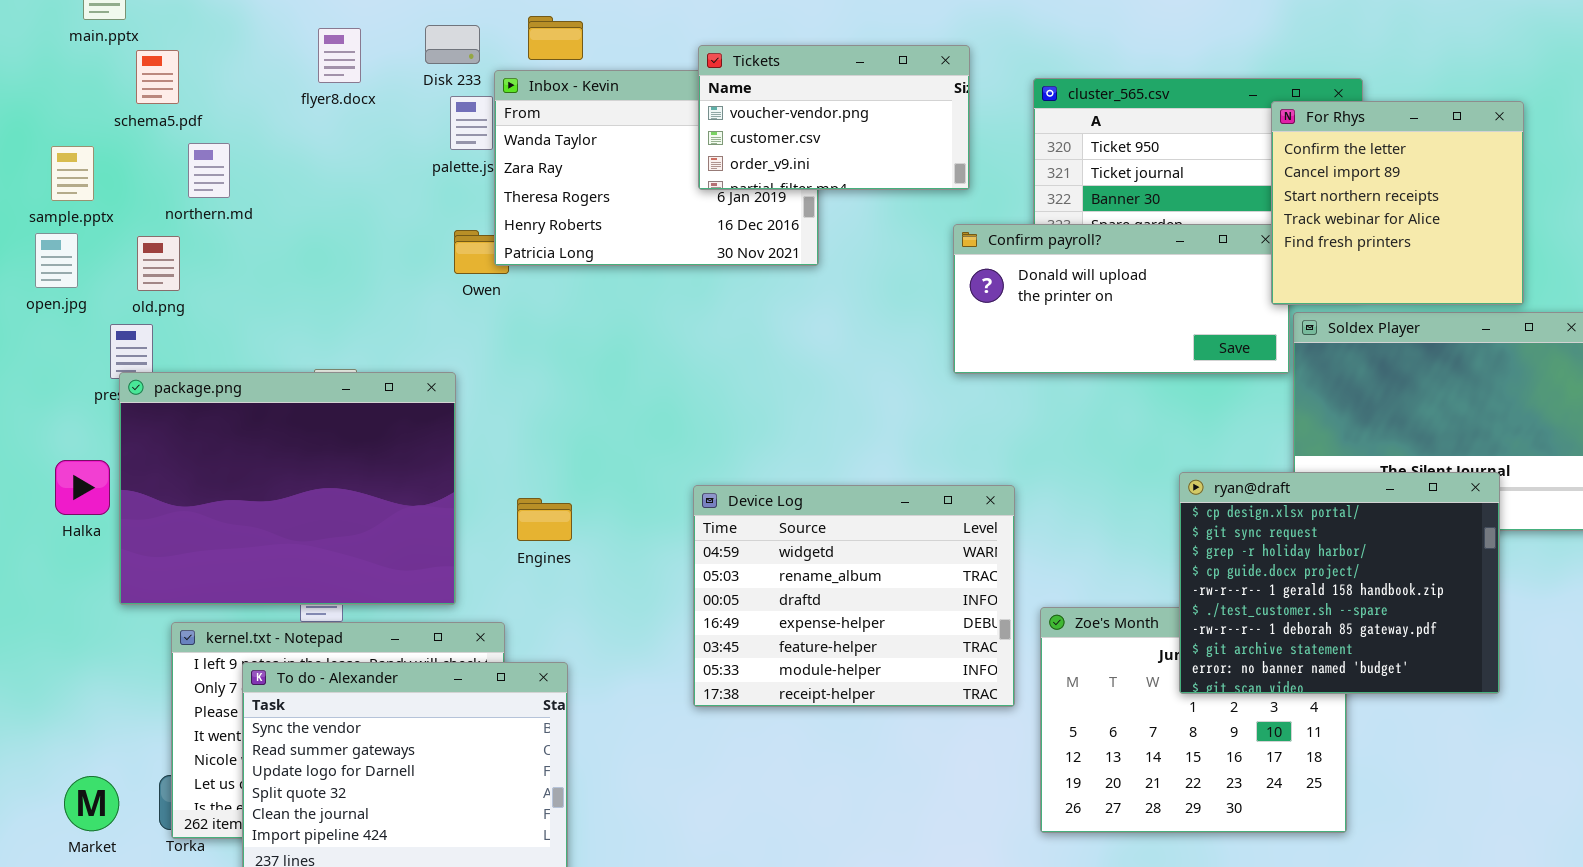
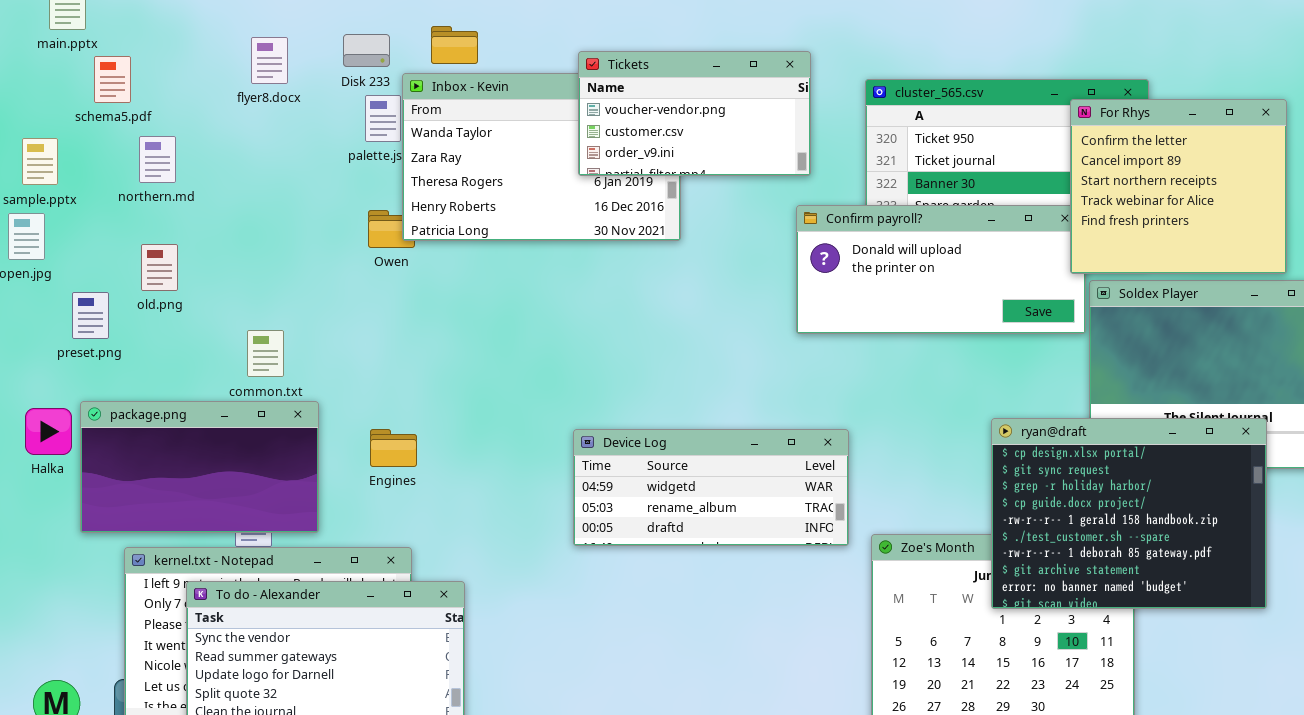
old.png: [137,236,180,291] -> [141,244,178,291], moved
package.png: [119,372,456,605] -> [80,401,319,533], resized
Device Log: [693,485,1015,707] -> [573,429,849,546], resized
Engines: [517,498,572,541] -> [370,429,417,467], moved

